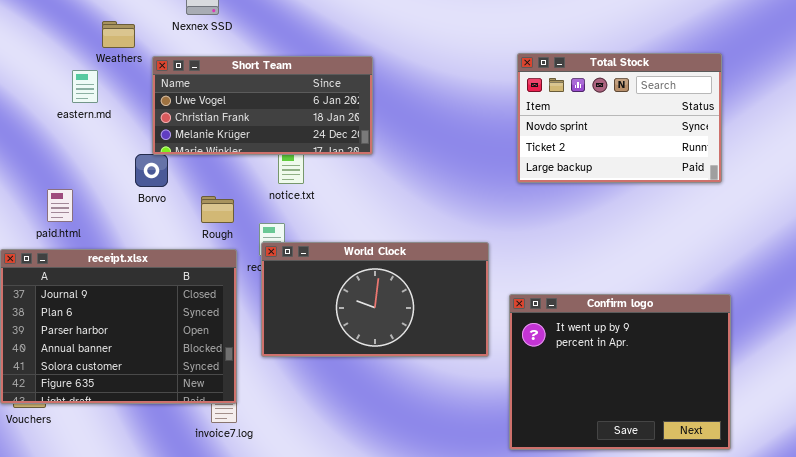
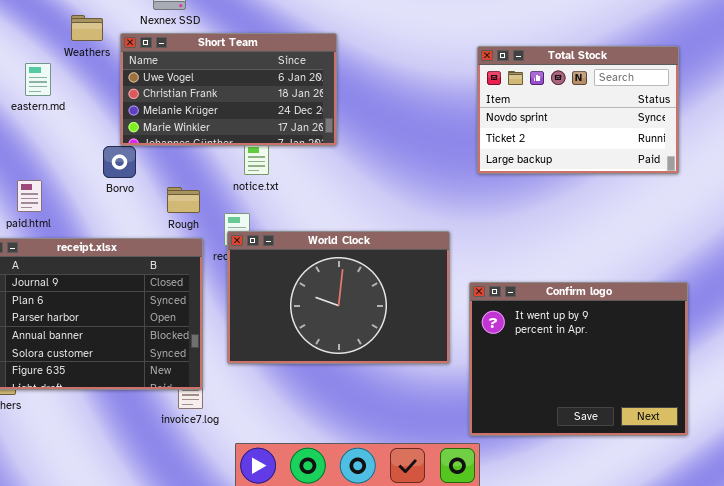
Short Team: [152,56,373,155] -> [120,33,337,146], resized
eastern.md: [72,70,98,103] -> [25,63,51,96], moved
World Clock: [261,242,489,357] -> [227,231,450,364], resized

